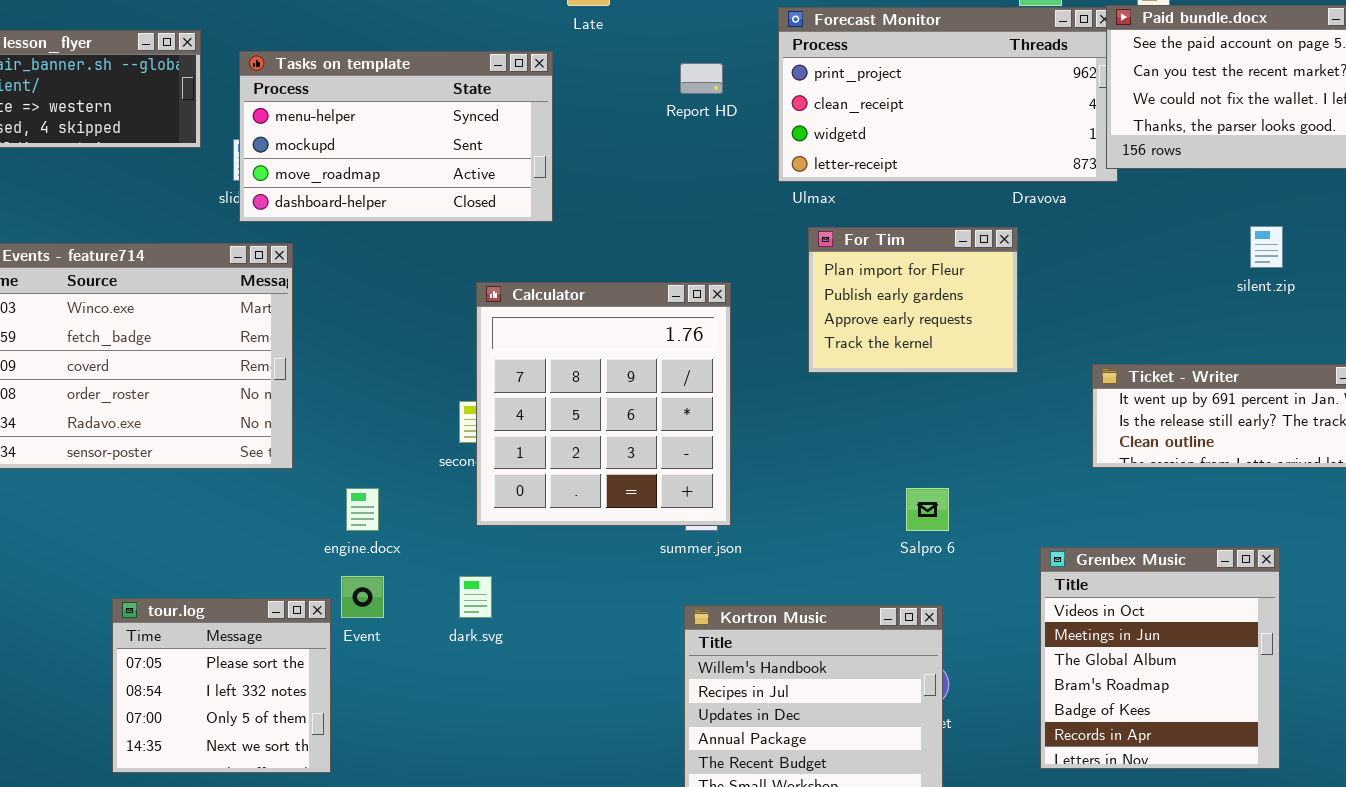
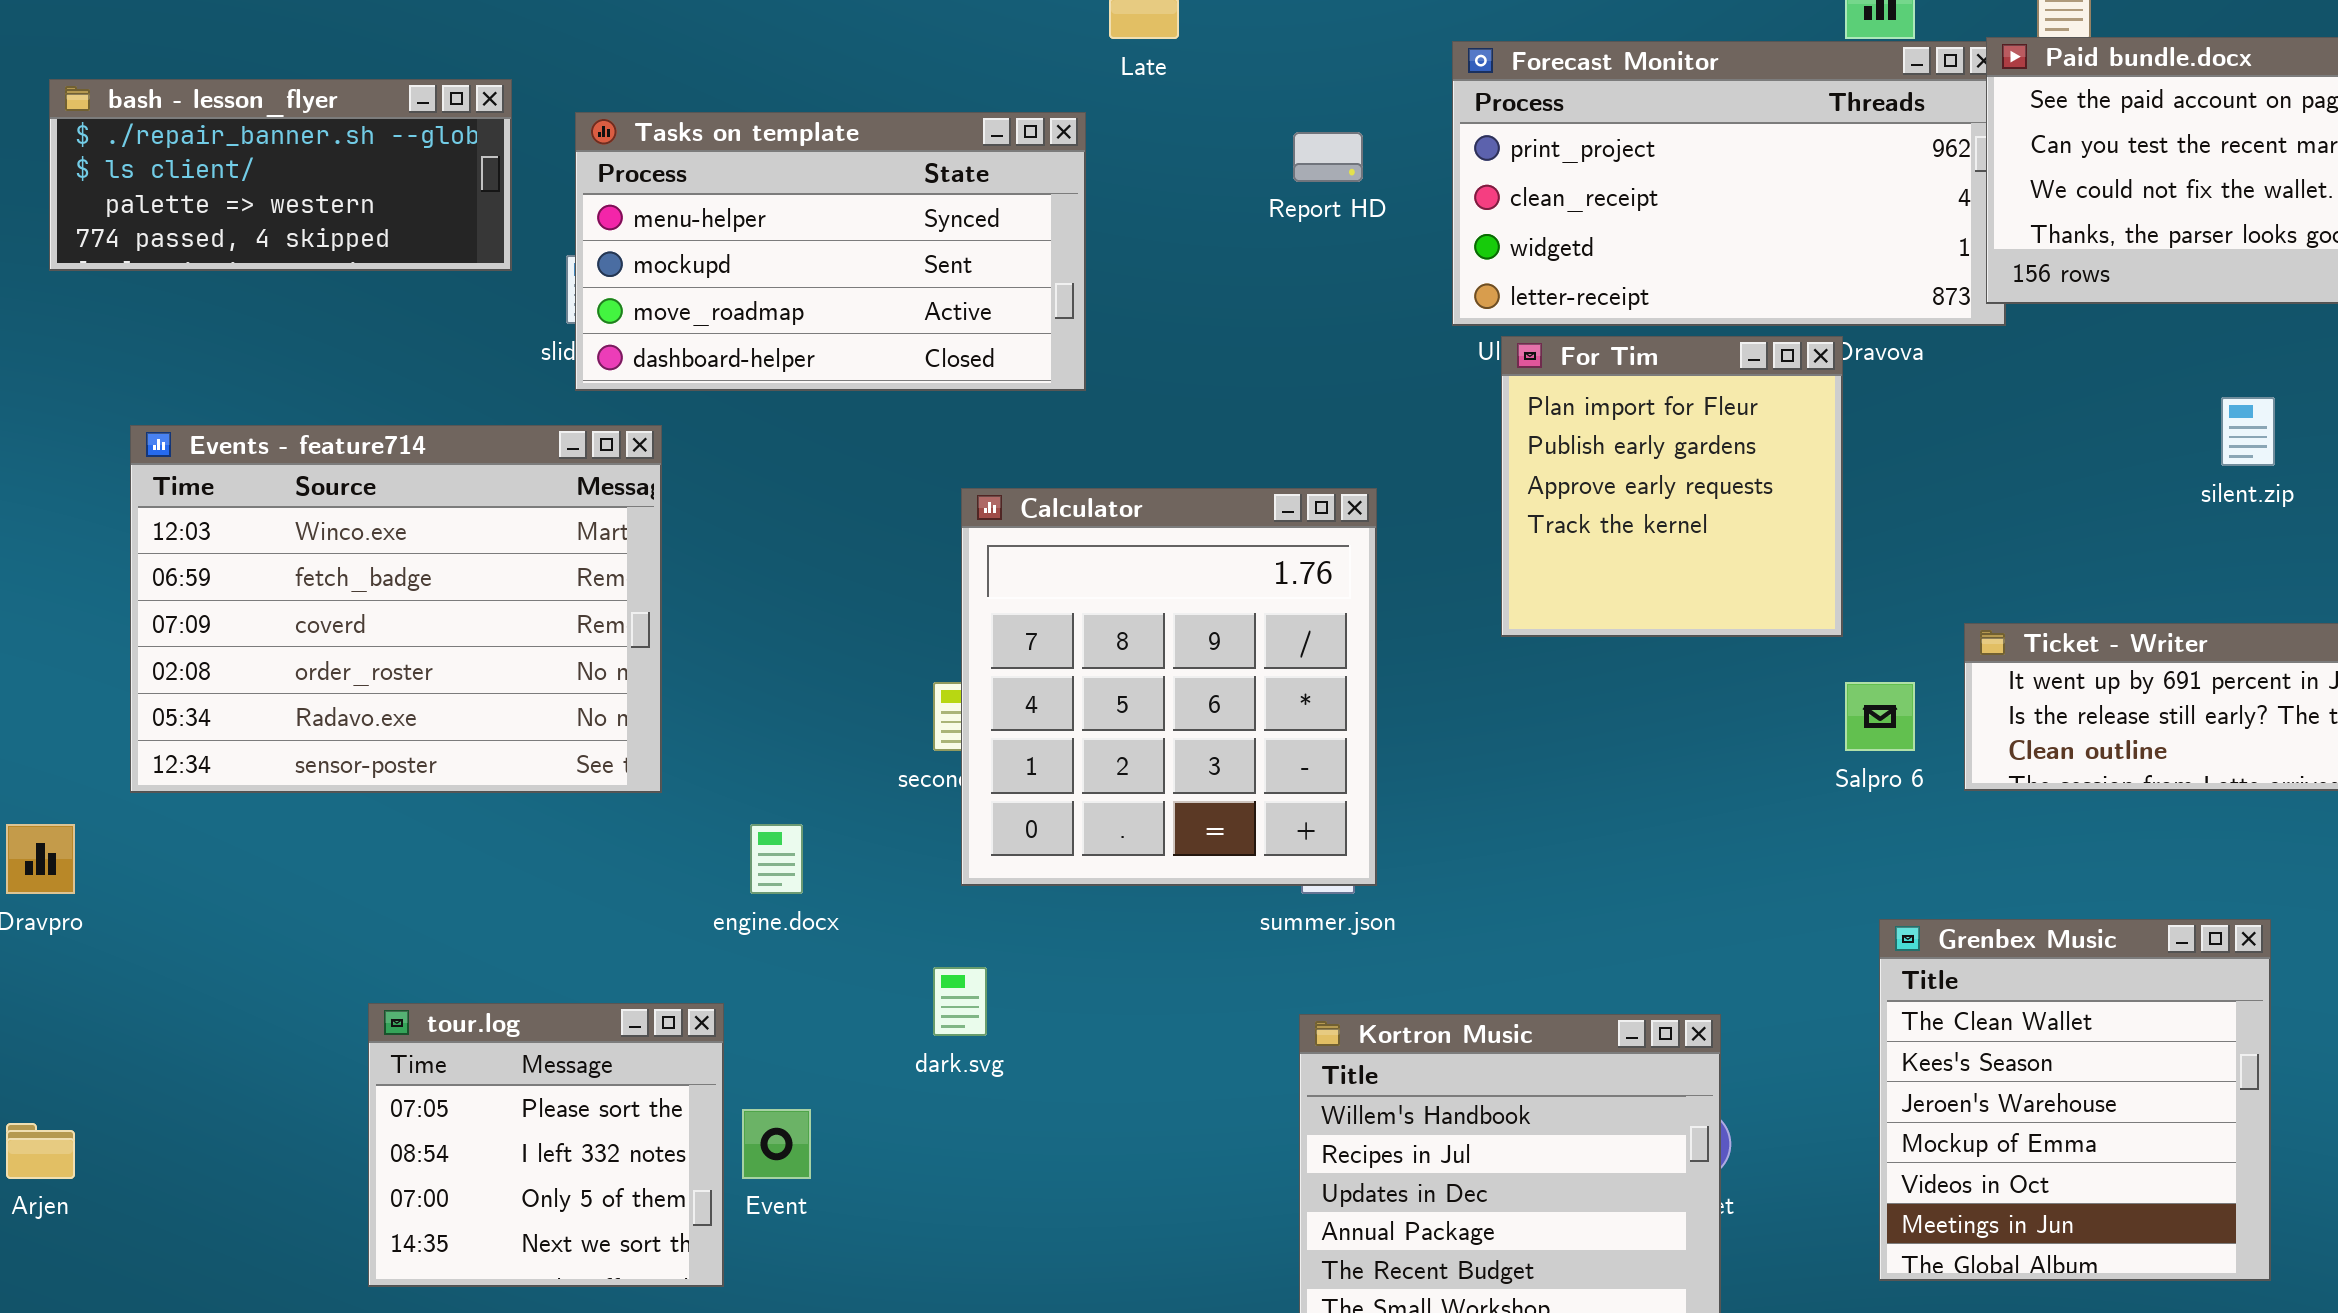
For Tim: [808,227,1018,373] -> [1501,336,1843,637], resized
Salpro 6: [906,488,949,531] -> [1845,682,1915,751], moved
Grenbex Music: [1040,547,1280,769] -> [1879,919,2271,1281], scrolled up 4 rows
Event: [341,576,384,618] -> [742,1109,811,1179], moved

